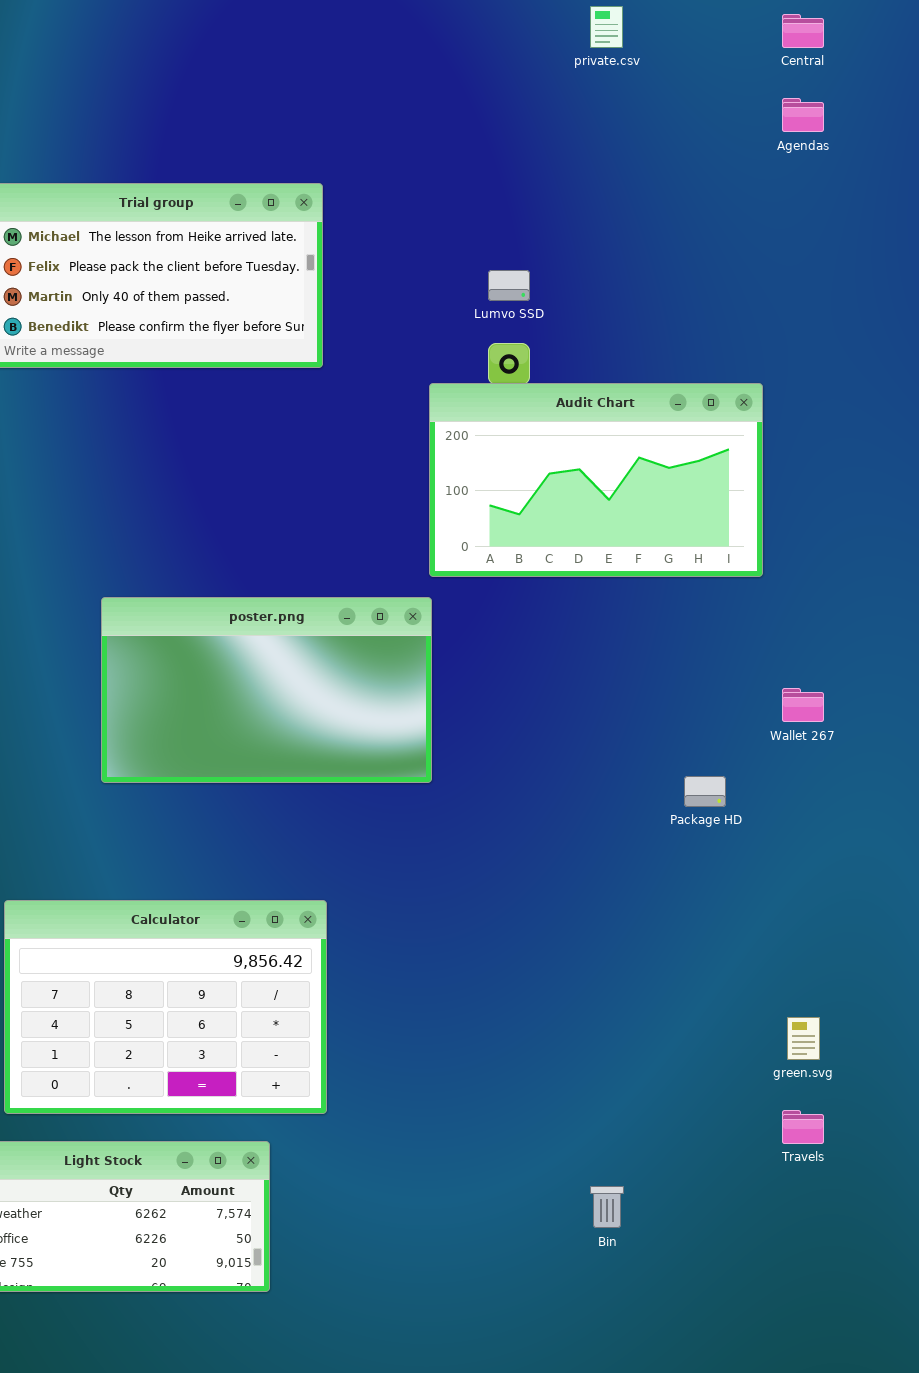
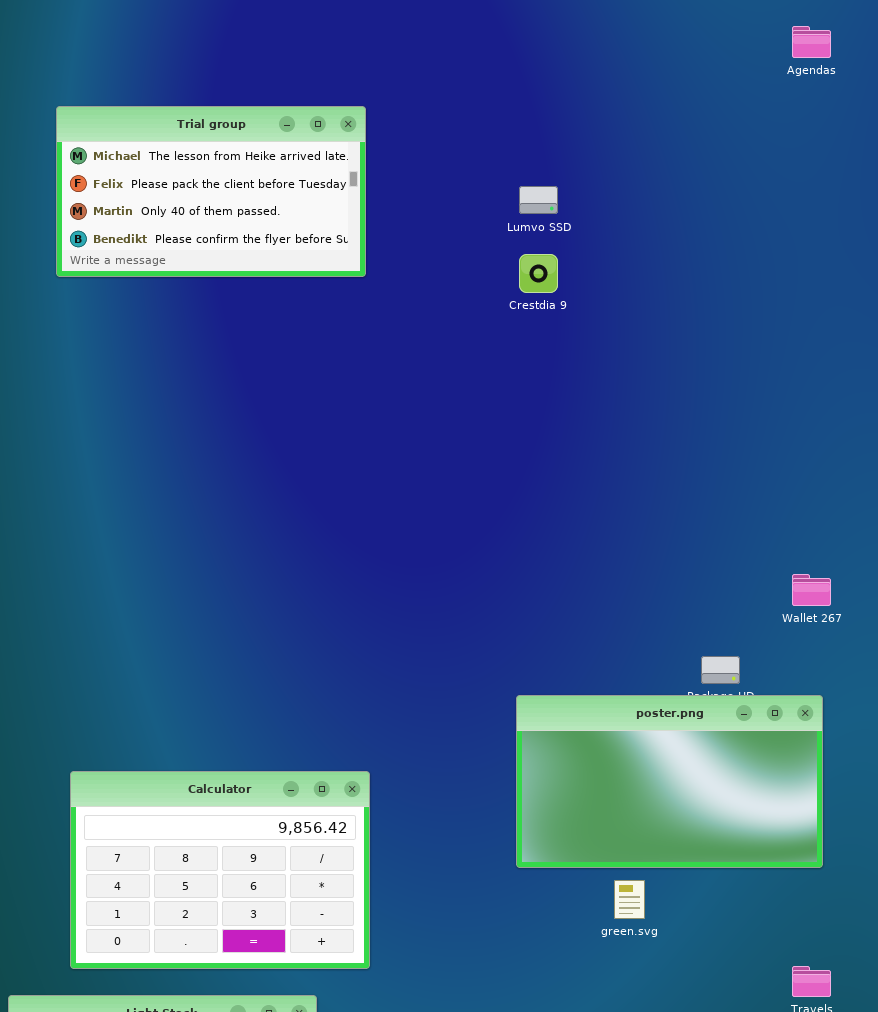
Audit Chart: [429,383,763,577] -> none, closed
poster.png: [101,597,432,783] -> [516,695,823,868], moved
green.svg: [787,1017,820,1060] -> [614,880,645,919], moved

